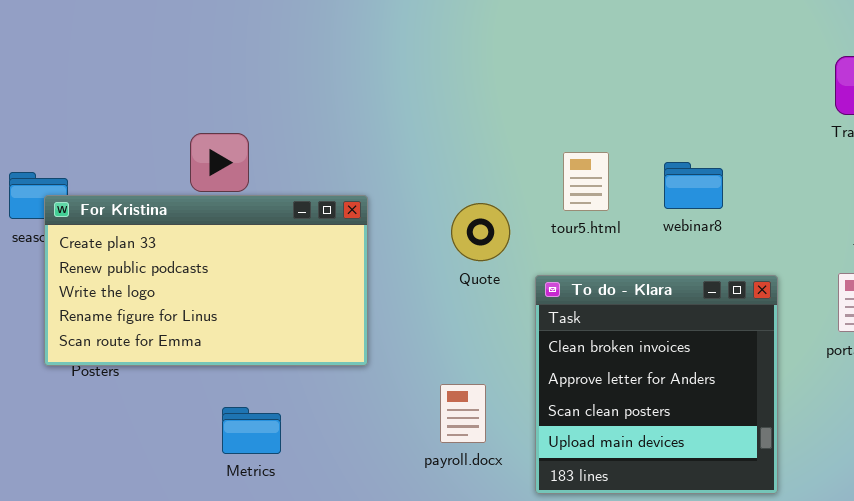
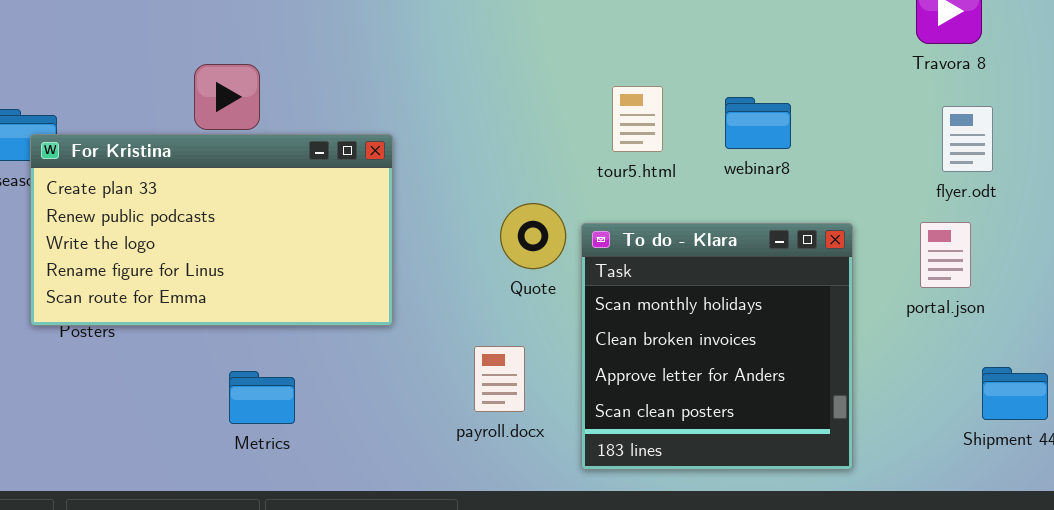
Quote: [451,203,510,261] -> [500,203,566,269], moved
To do - Klara: [535,275,778,494] -> [581,223,853,470], scrolled up 1 row

